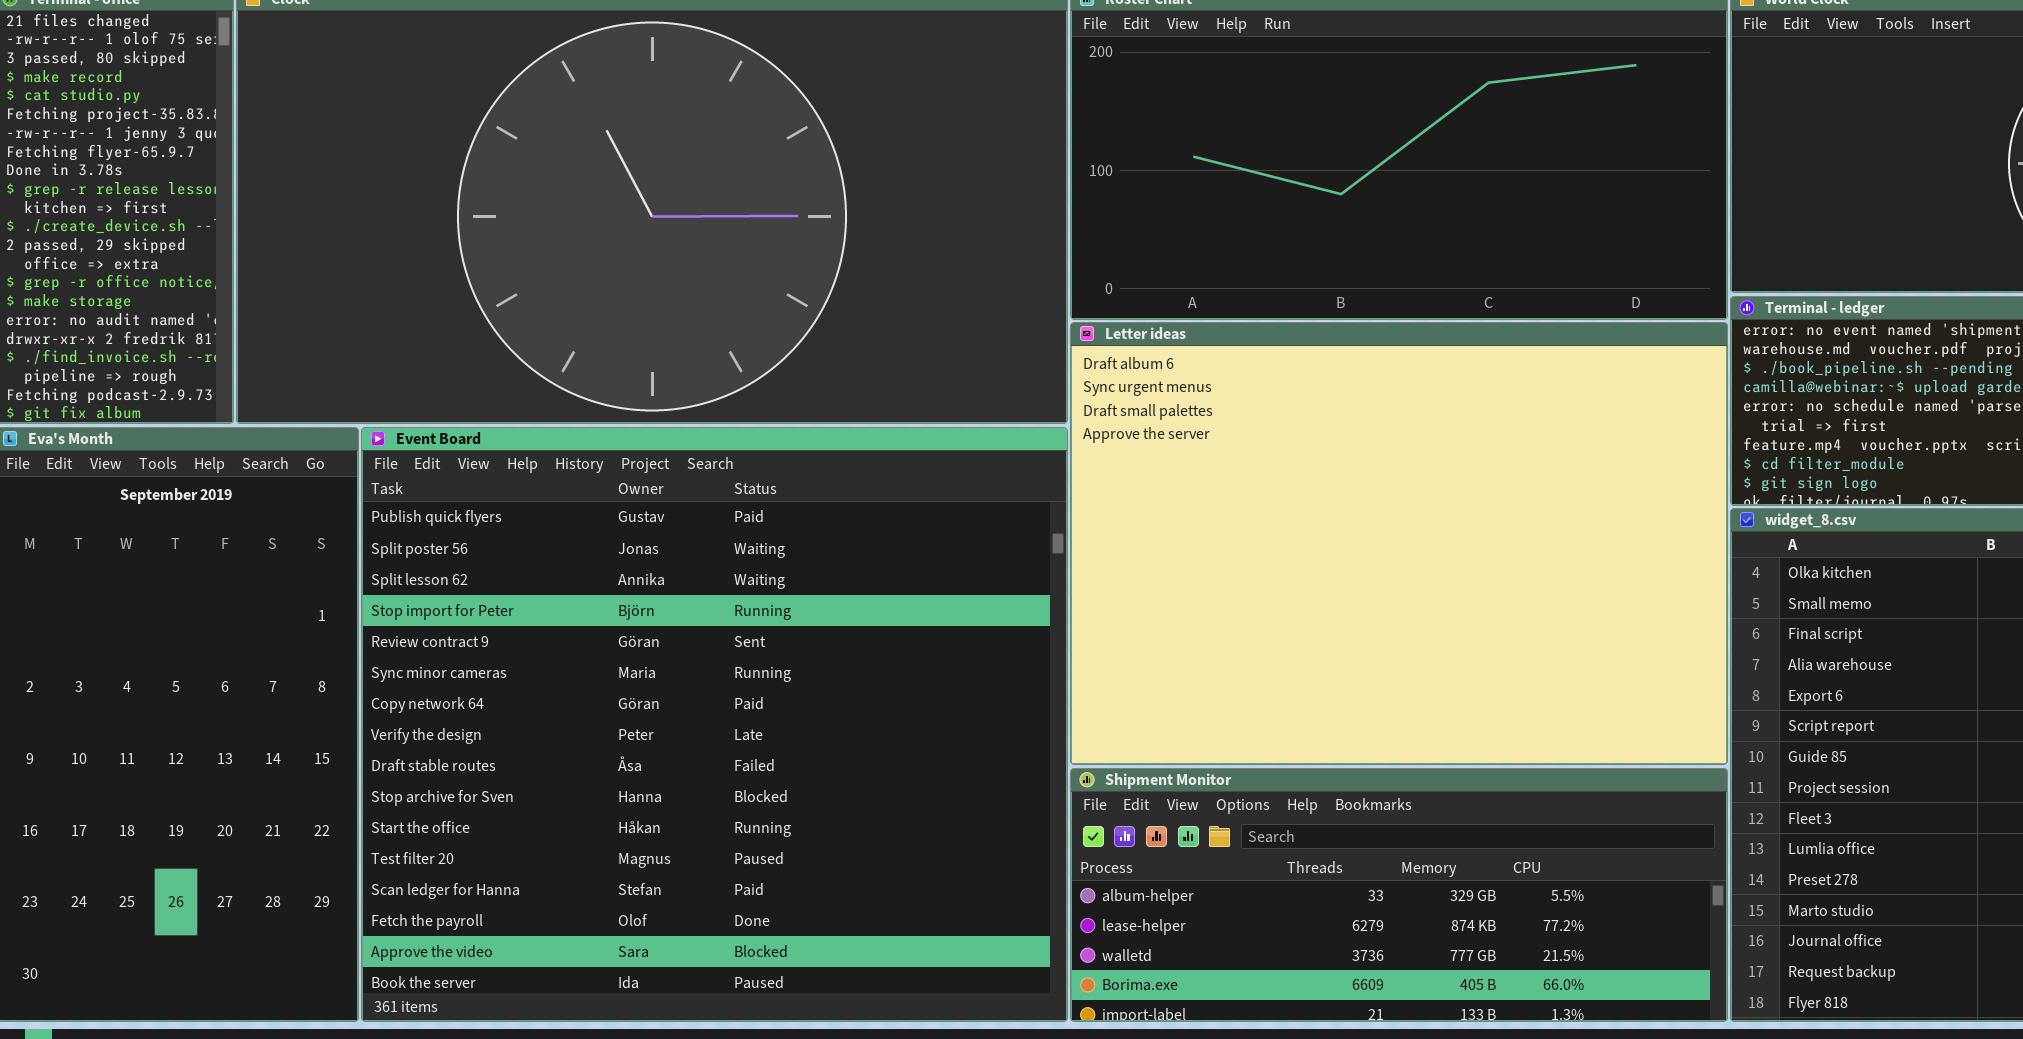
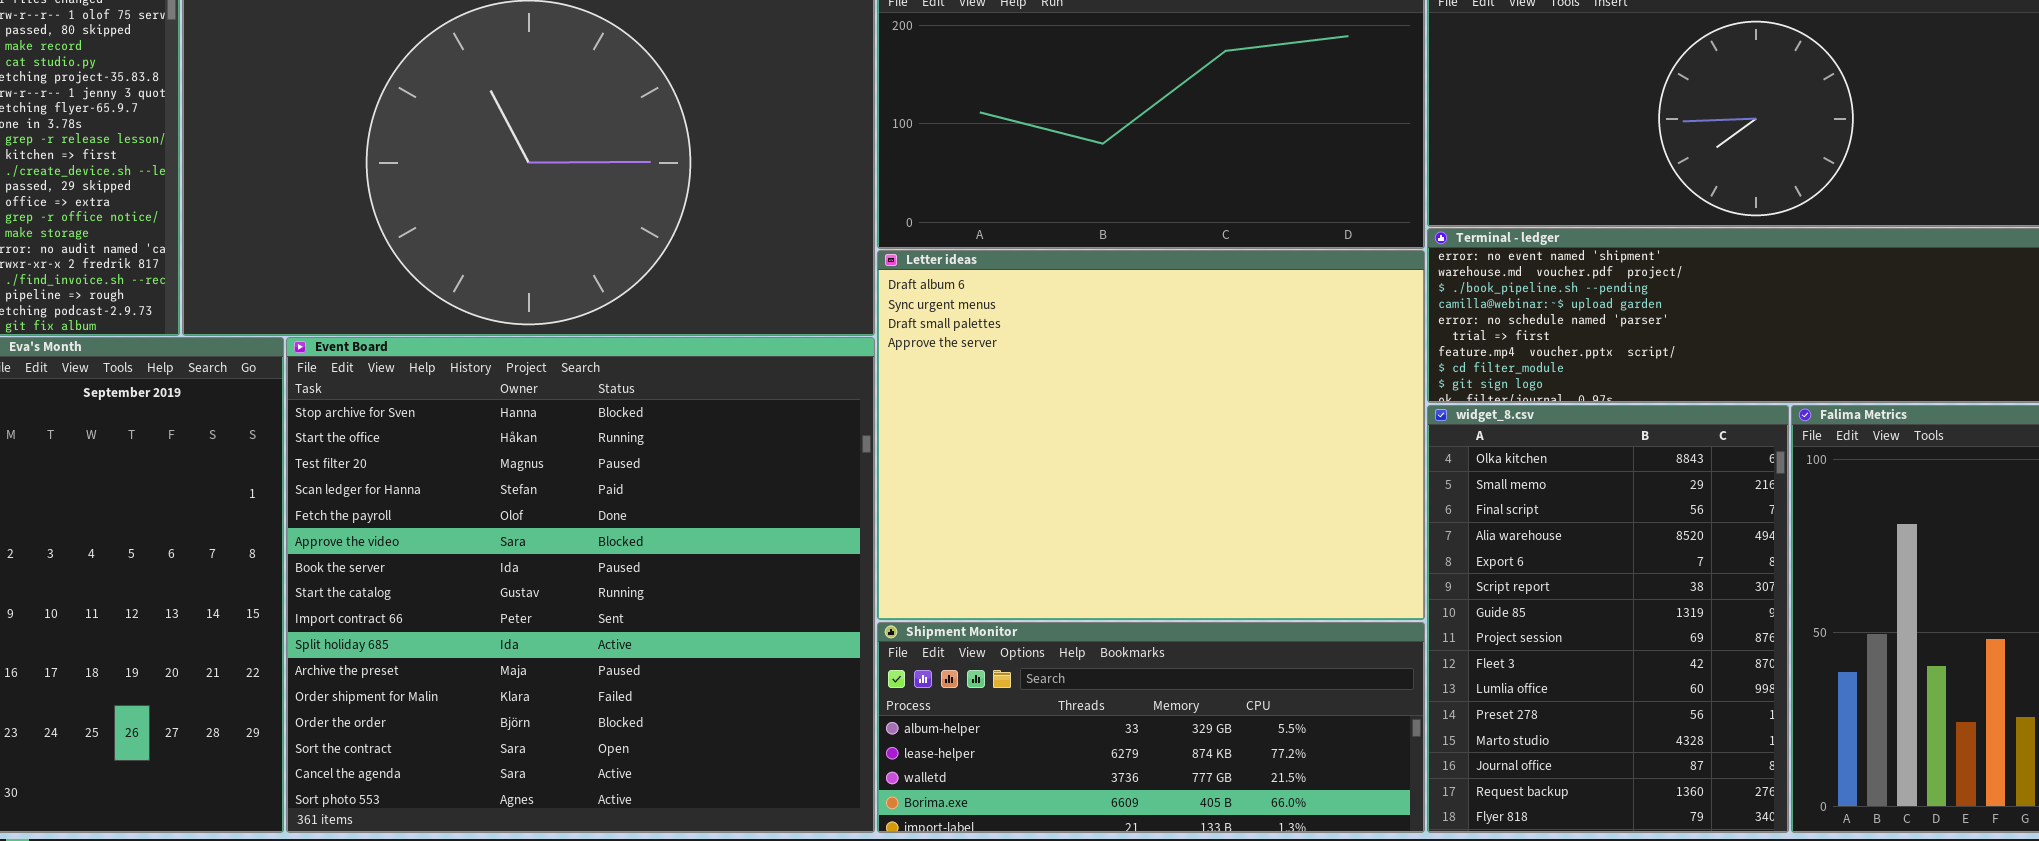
Event Board: [361,427,1068,1022] -> [286,337,875,833], scrolled down 9 rows

